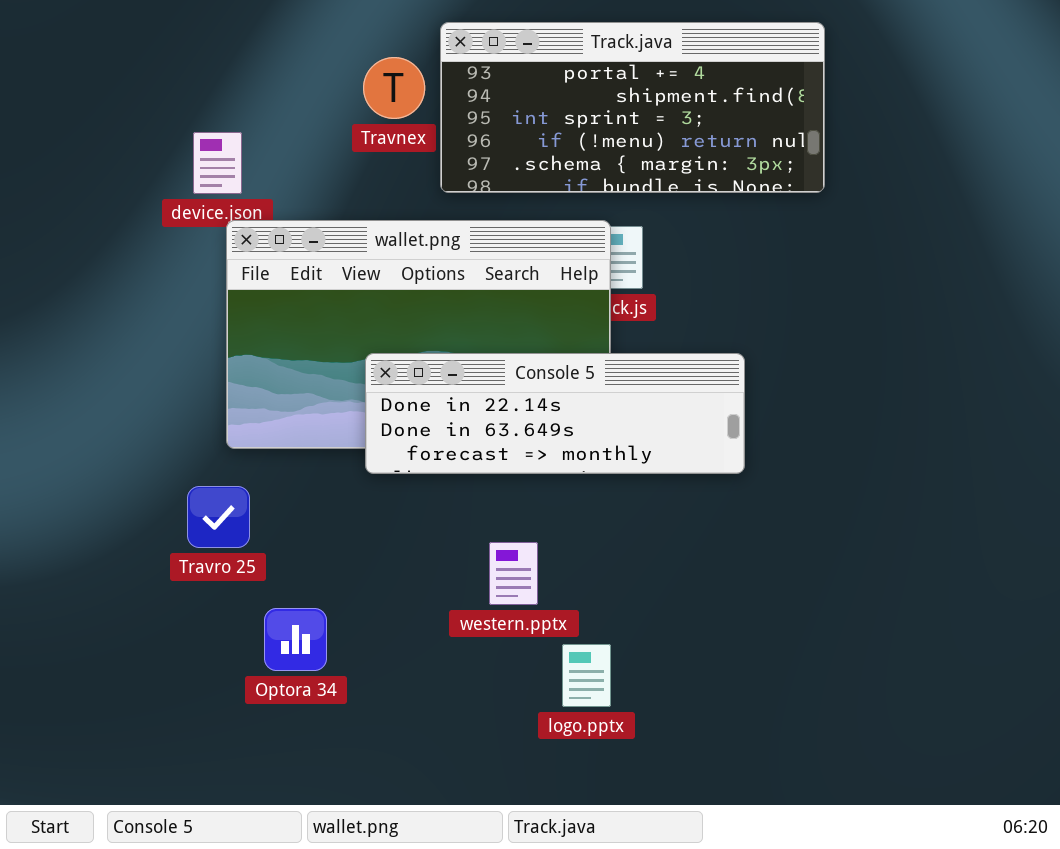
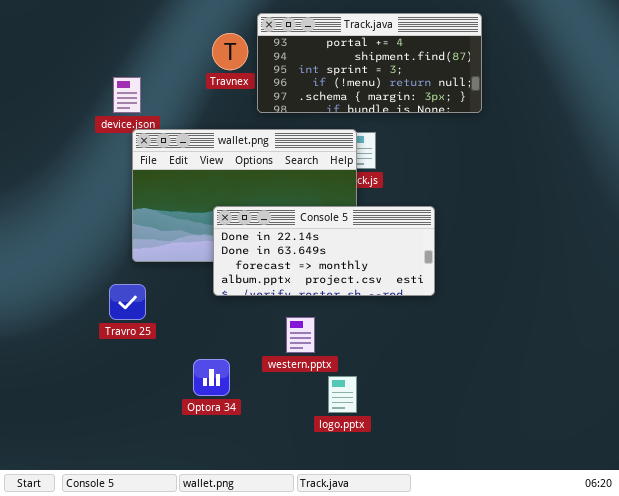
Console 5: [365,353,745,474] -> [213,206,435,296], resized
Optora 34: [264,608,327,671] -> [193,359,230,396], moved

